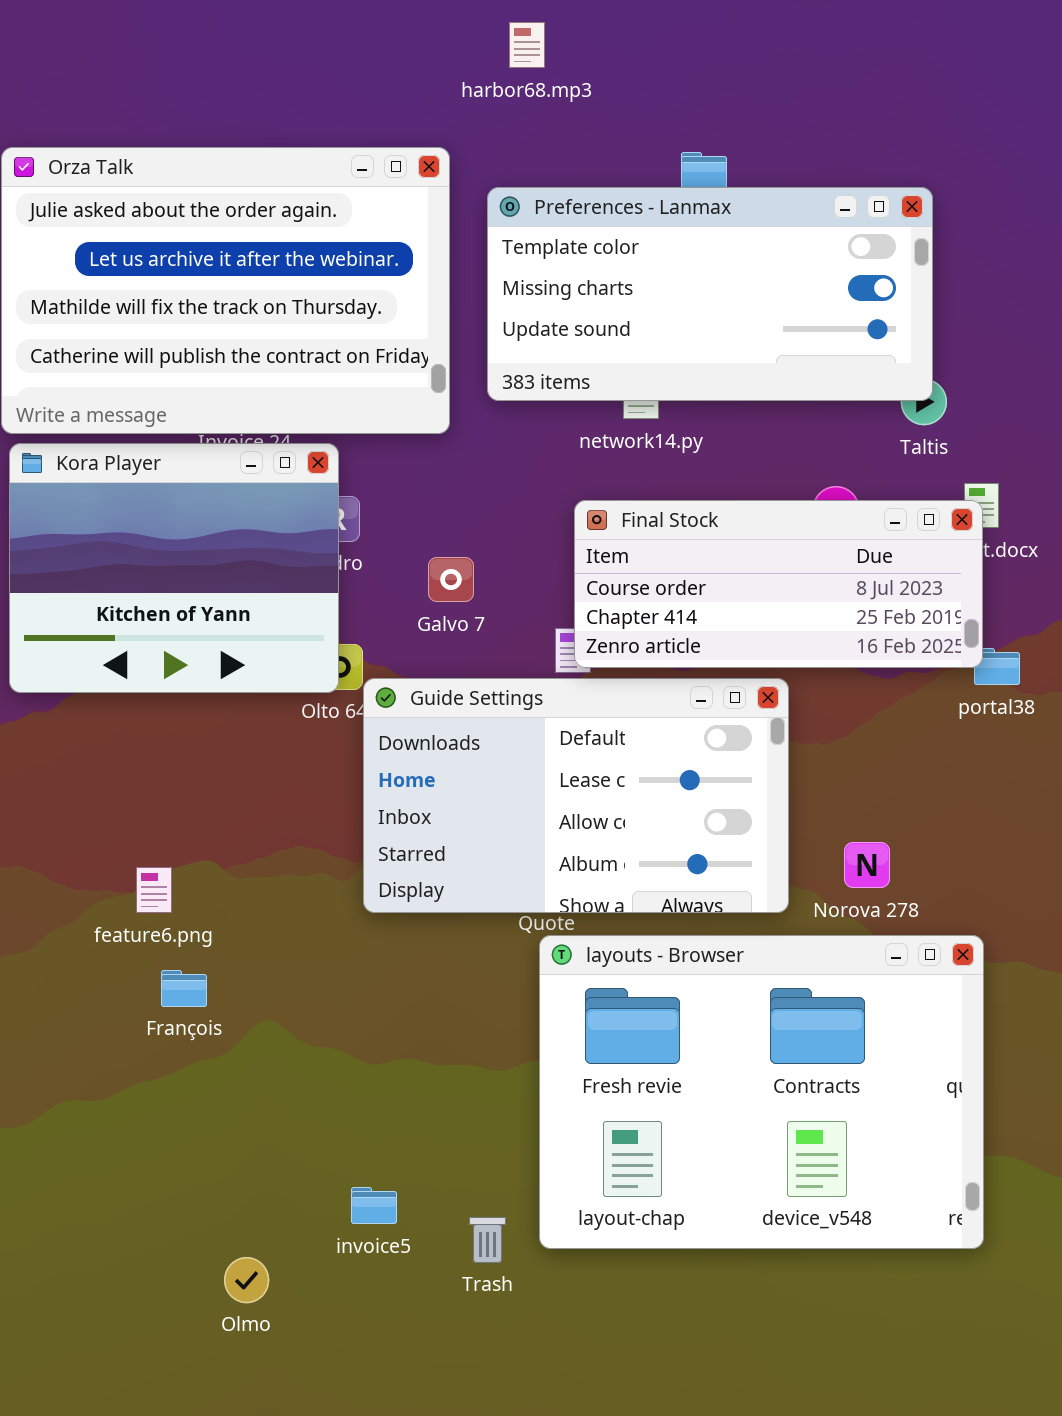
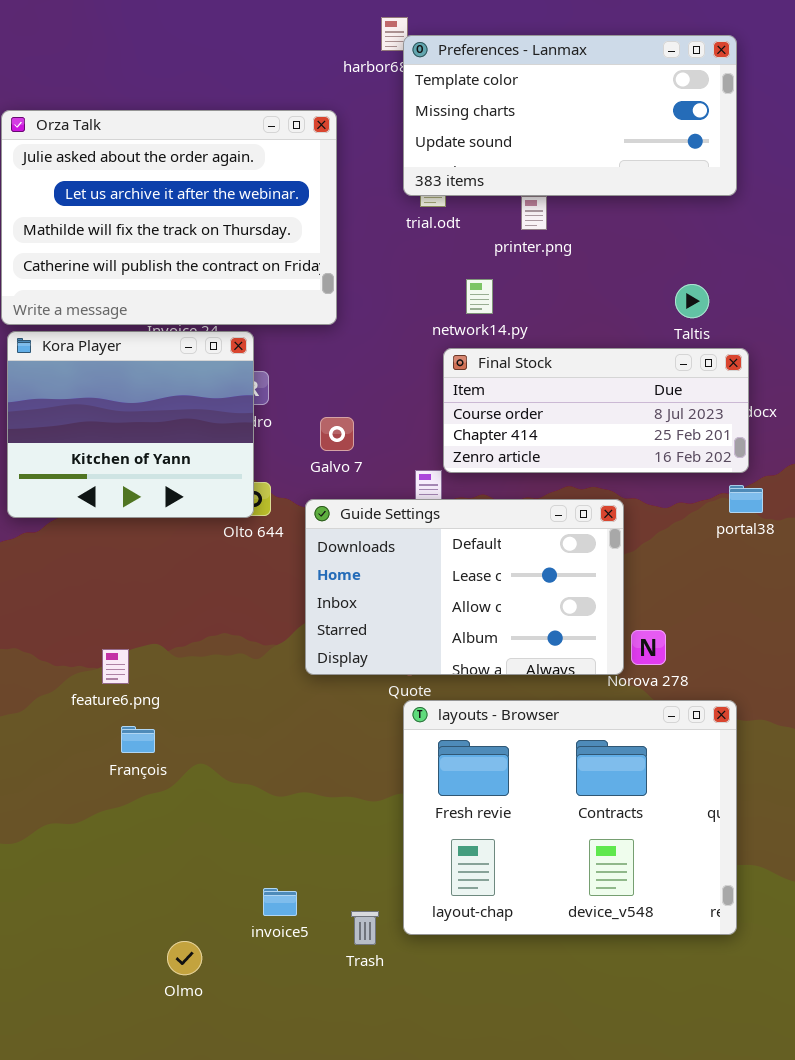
Preferences - Lanmax: [487,187,933,401] -> [403,35,737,196], moved
Final Stock: [574,500,983,668] -> [443,348,749,473], moved
Guide Settings: [363,678,789,913] -> [305,499,624,675], moved

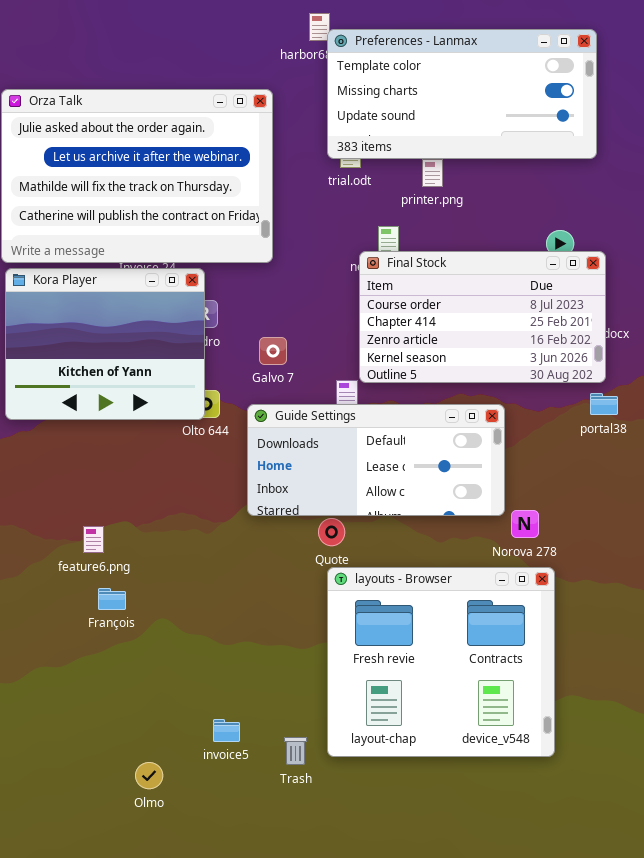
Final Stock: [443,348,749,473] -> [359,251,606,383], resized
Guide Settings: [305,499,624,675] -> [247,404,505,516], resized
layouts - Browser: [403,700,737,935] -> [327,567,555,757], resized

